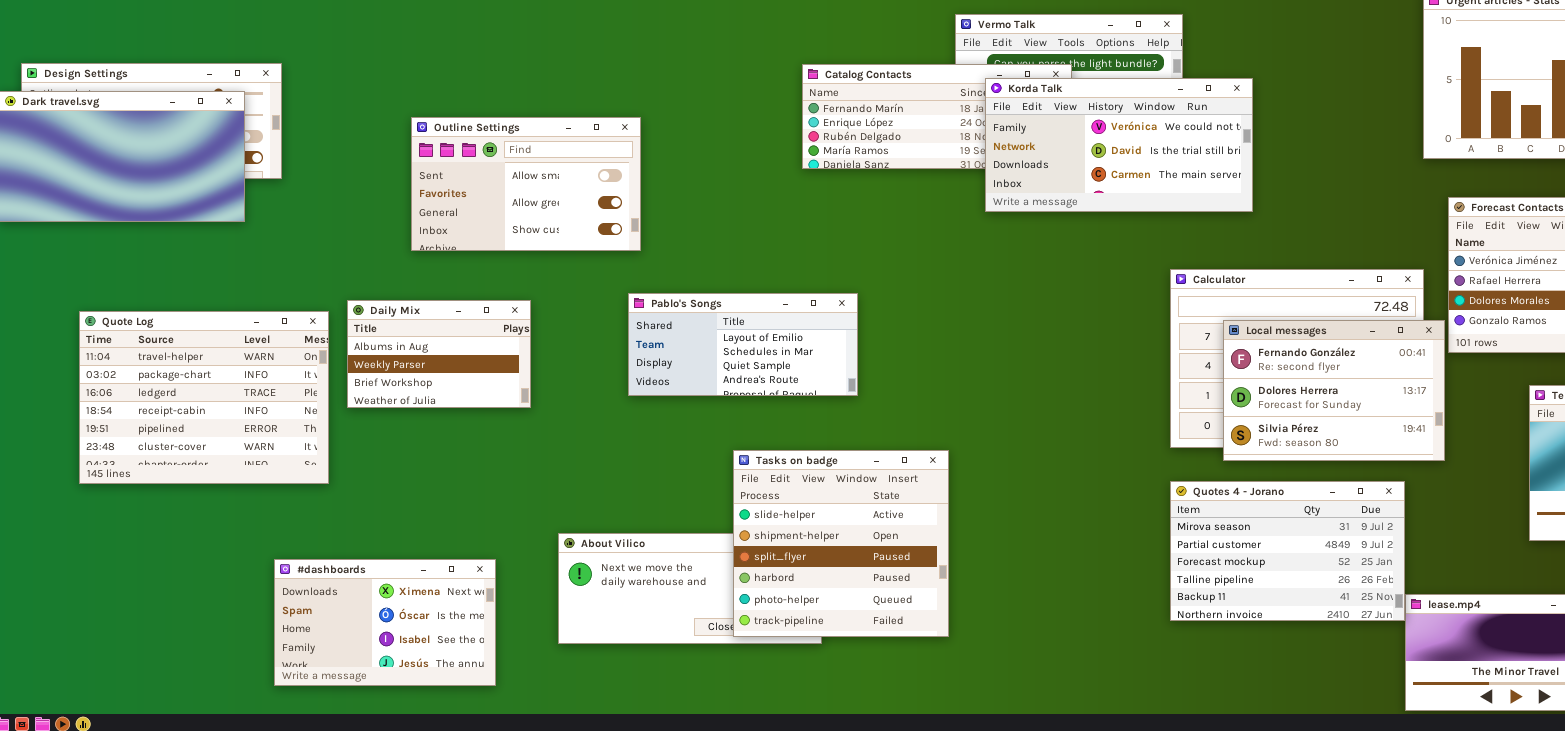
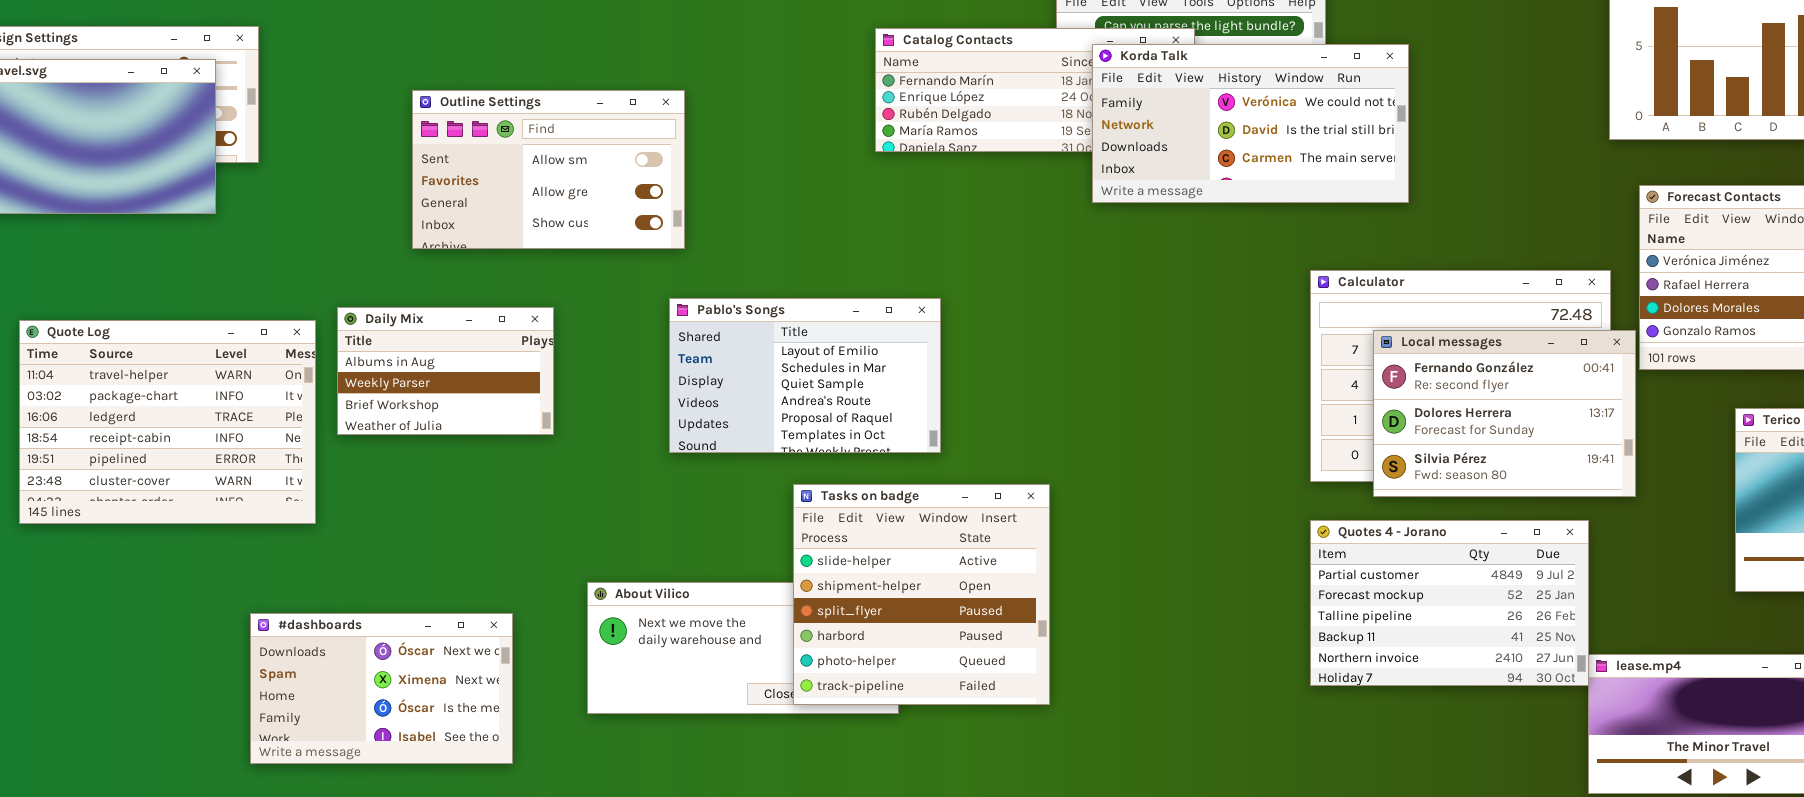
Pablo's Songs: [628,293,858,396] -> [669,298,941,453], resized
Quotes 4 - Jorano: [1170,481,1405,621] -> [1310,520,1589,686], scrolled down 1 row
#dashboards: [274,559,496,686] -> [250,613,513,764], scrolled up 1 row

